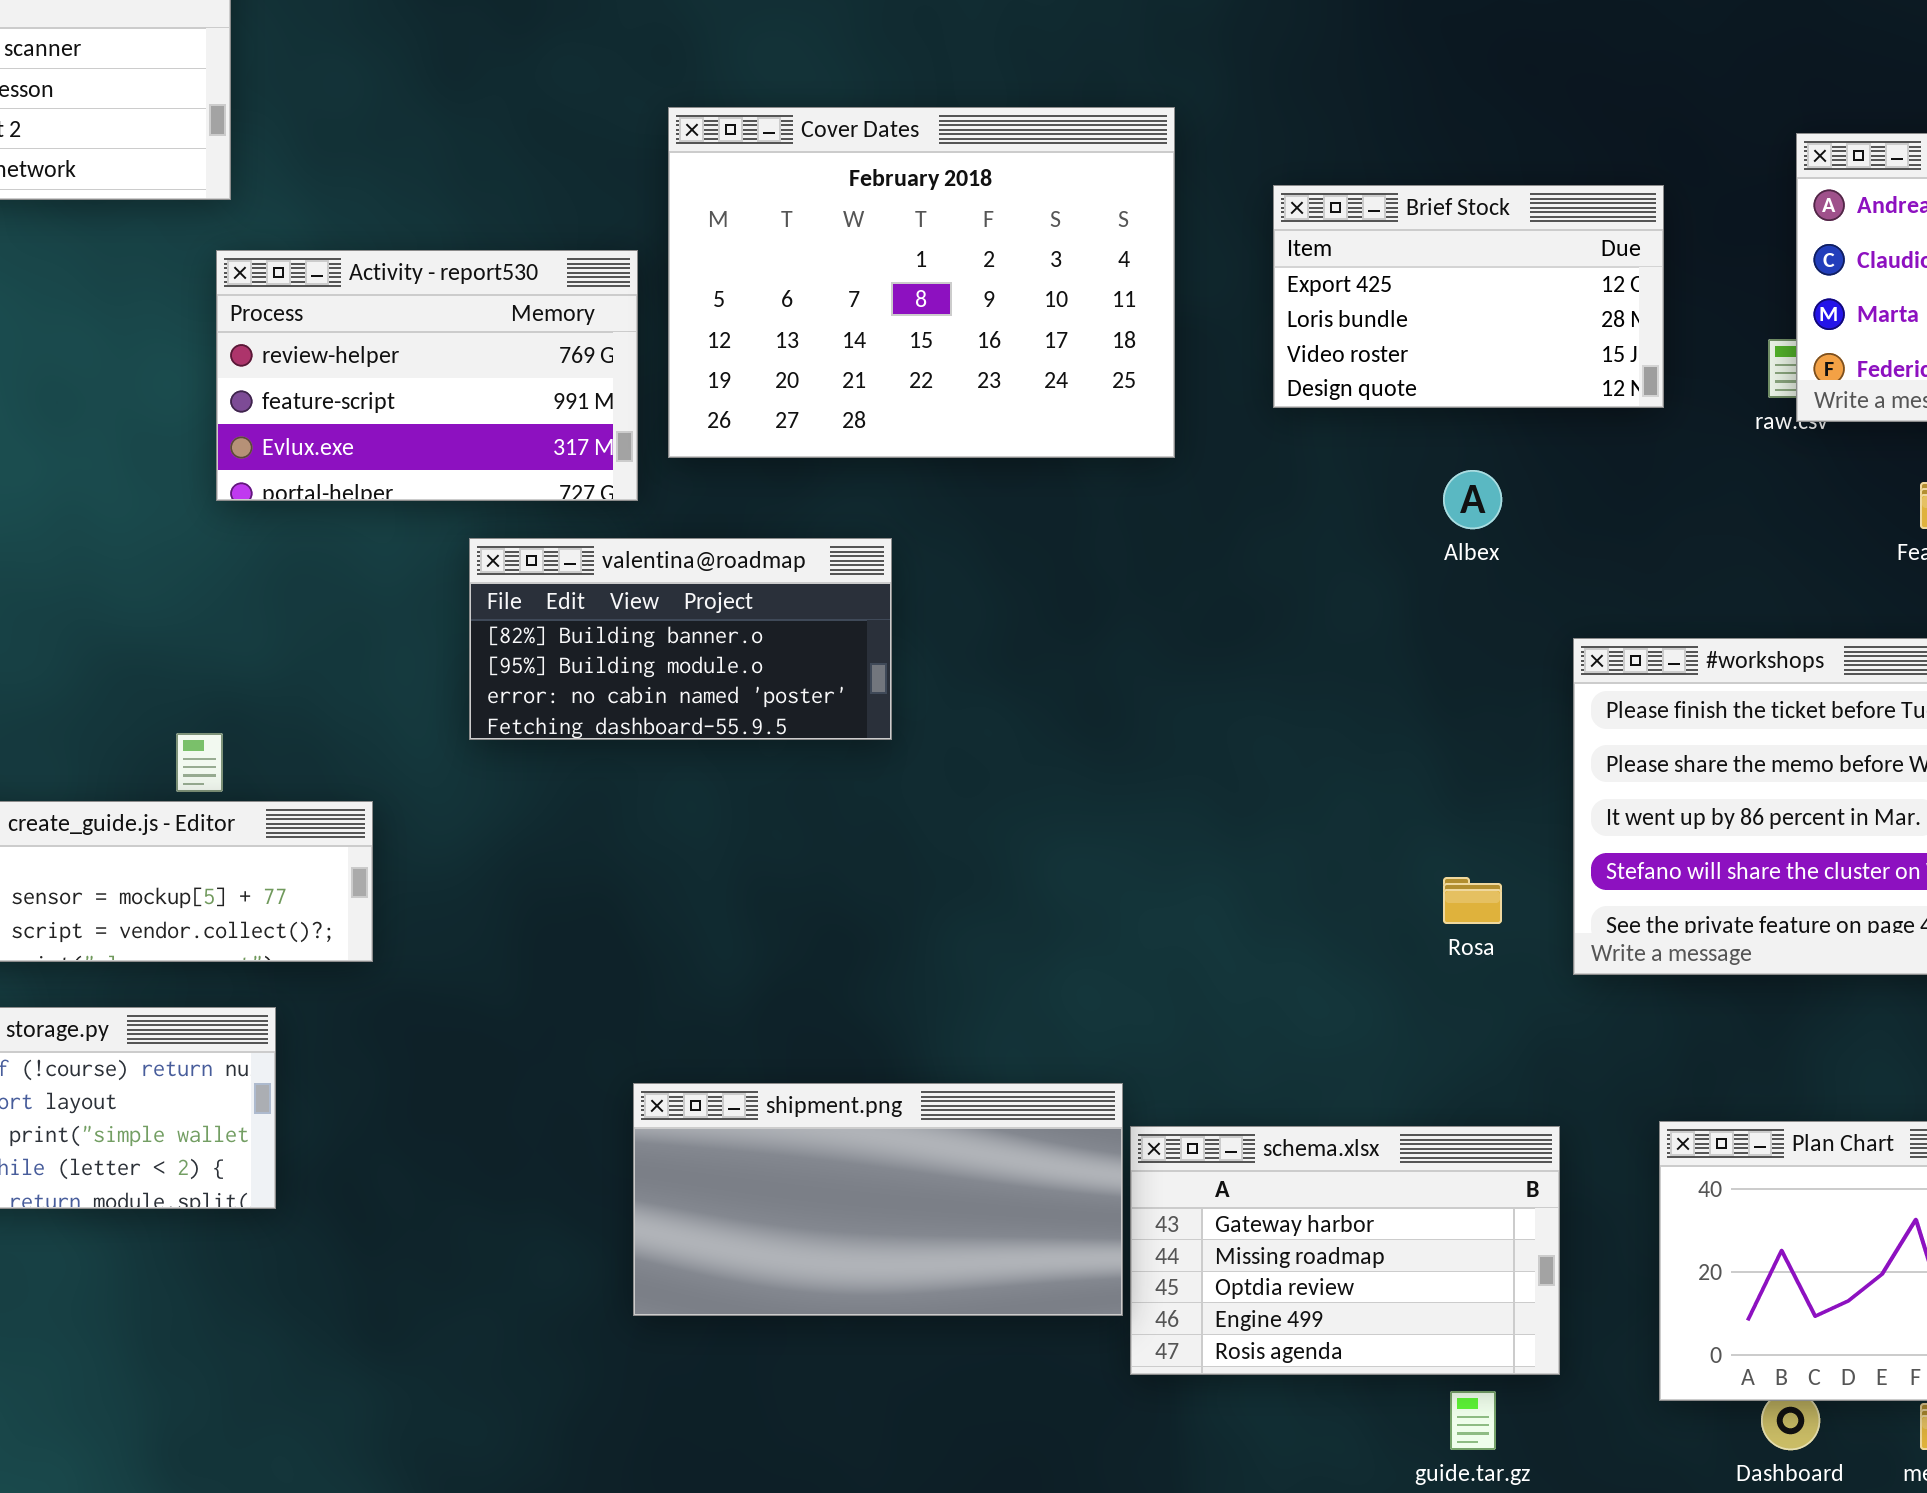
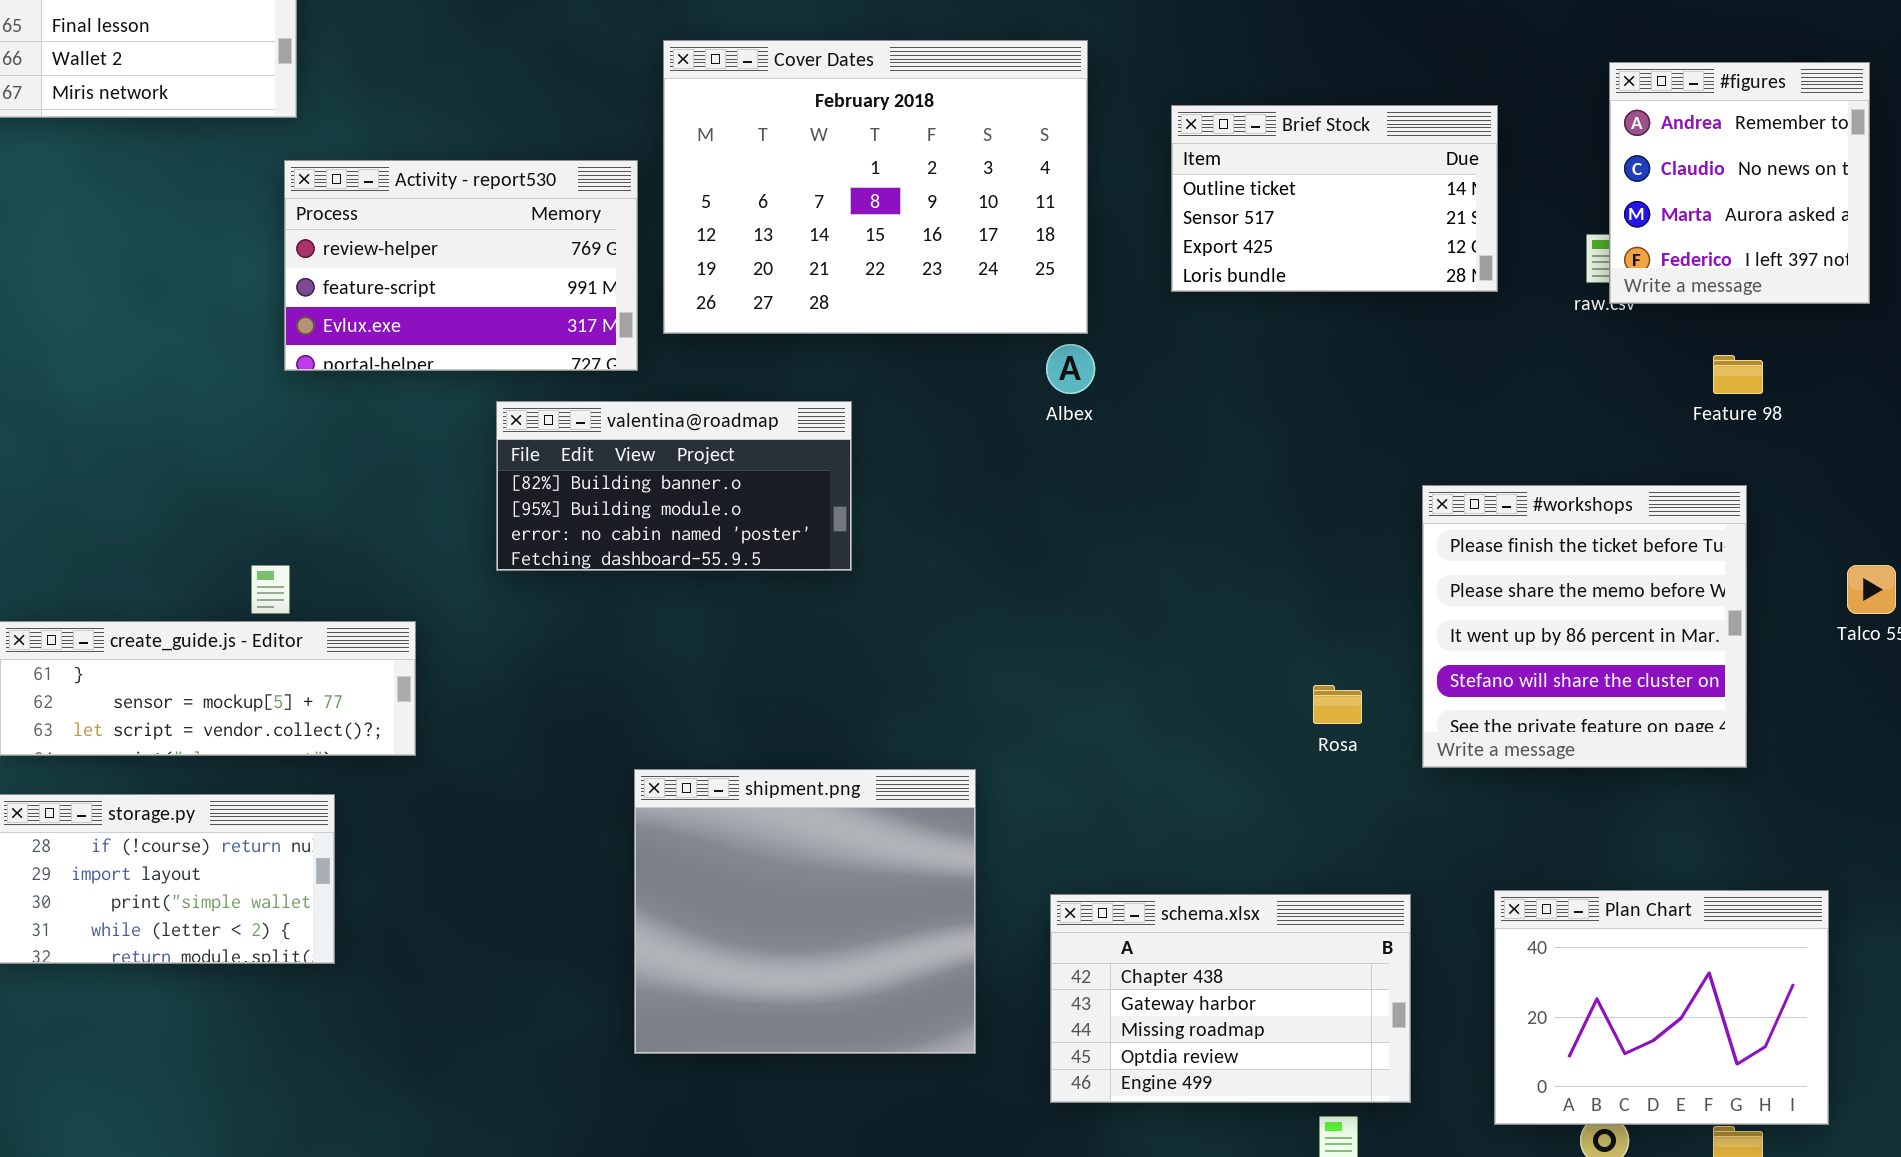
Brief Stock: [1273,185,1664,408] -> [1171,105,1498,292], scrolled up 2 rows
Albex: [1443,470,1502,529] -> [1046,344,1095,394], moved
shipment.png: [633,1083,1123,1316] -> [634,769,976,1054], resized
schema.xlsx: [1130,1126,1560,1375] -> [1050,894,1411,1103], scrolled up 1 row

